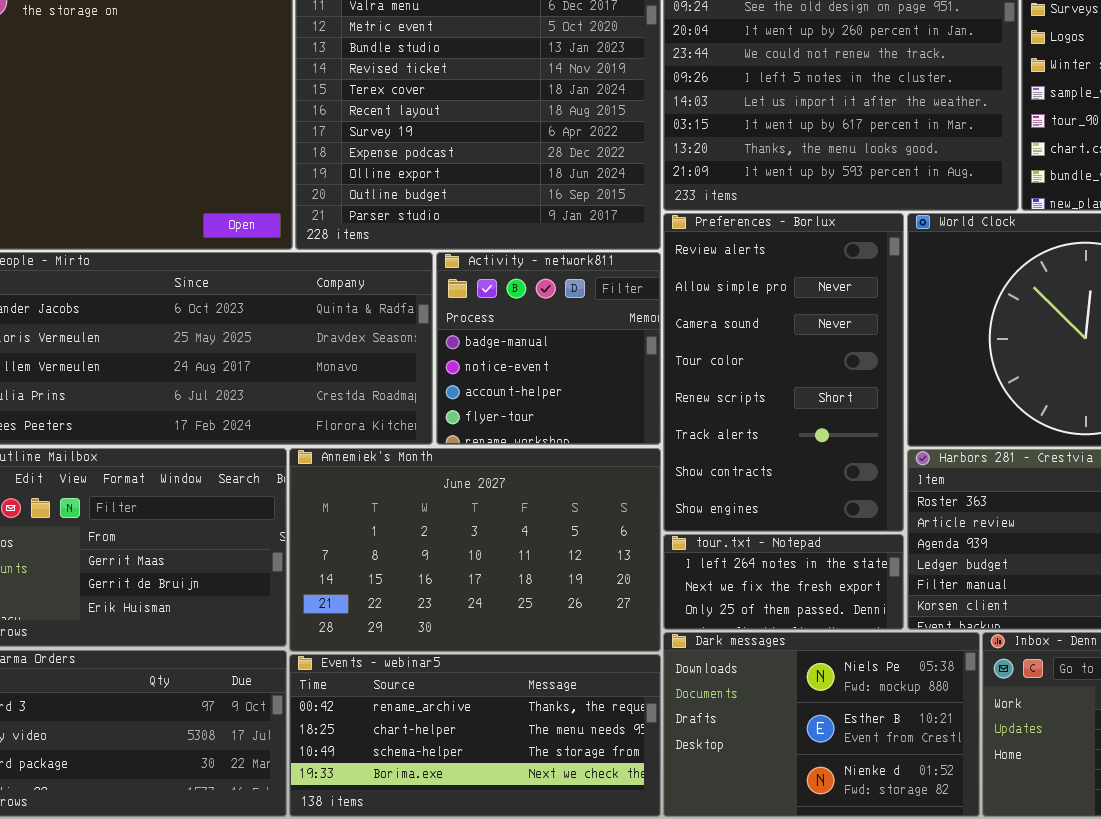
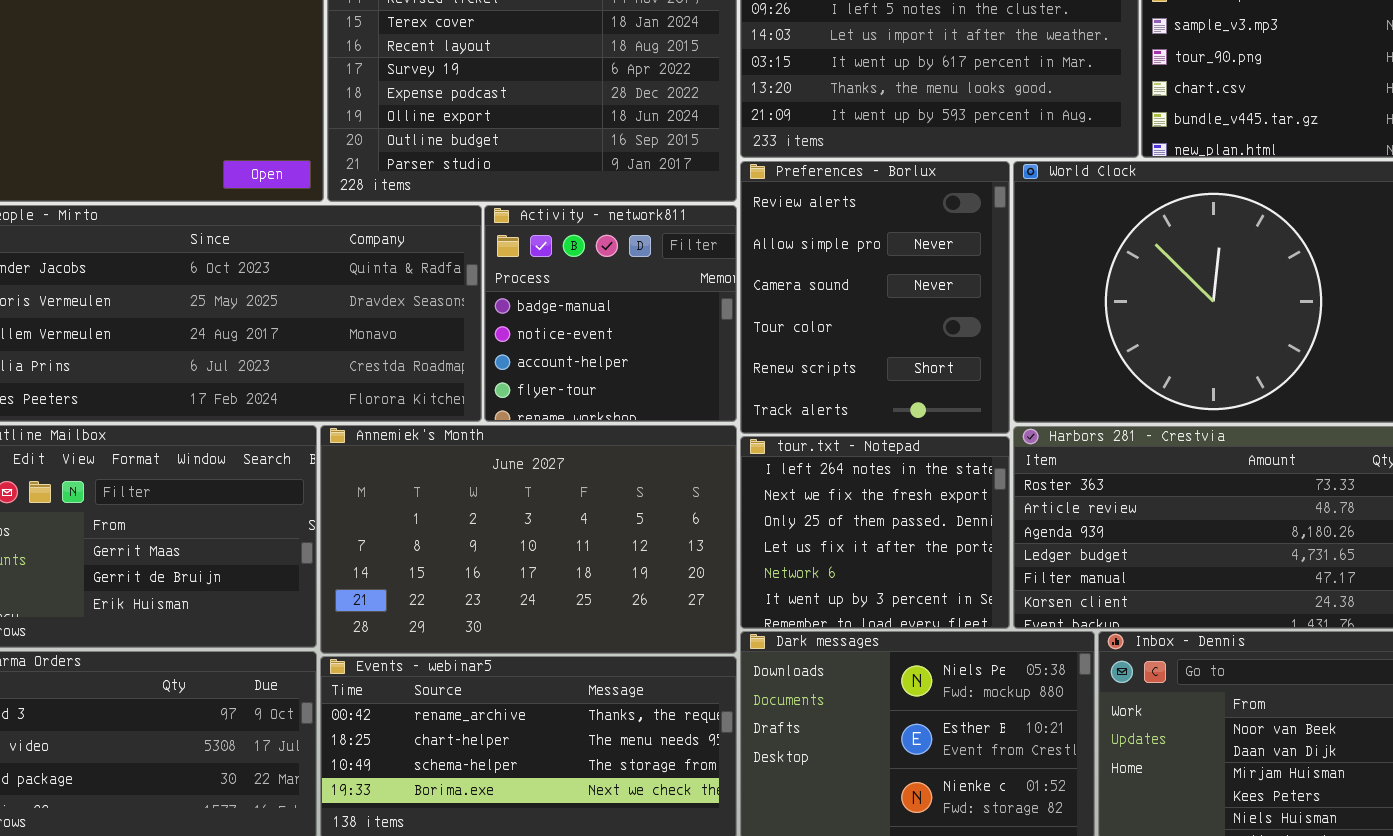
Preferences - Borlux: [663,213,904,532] -> [740,161,1010,434], resized
tour.txt - Notepad: [663,534,904,630] -> [740,436,1010,629], resized

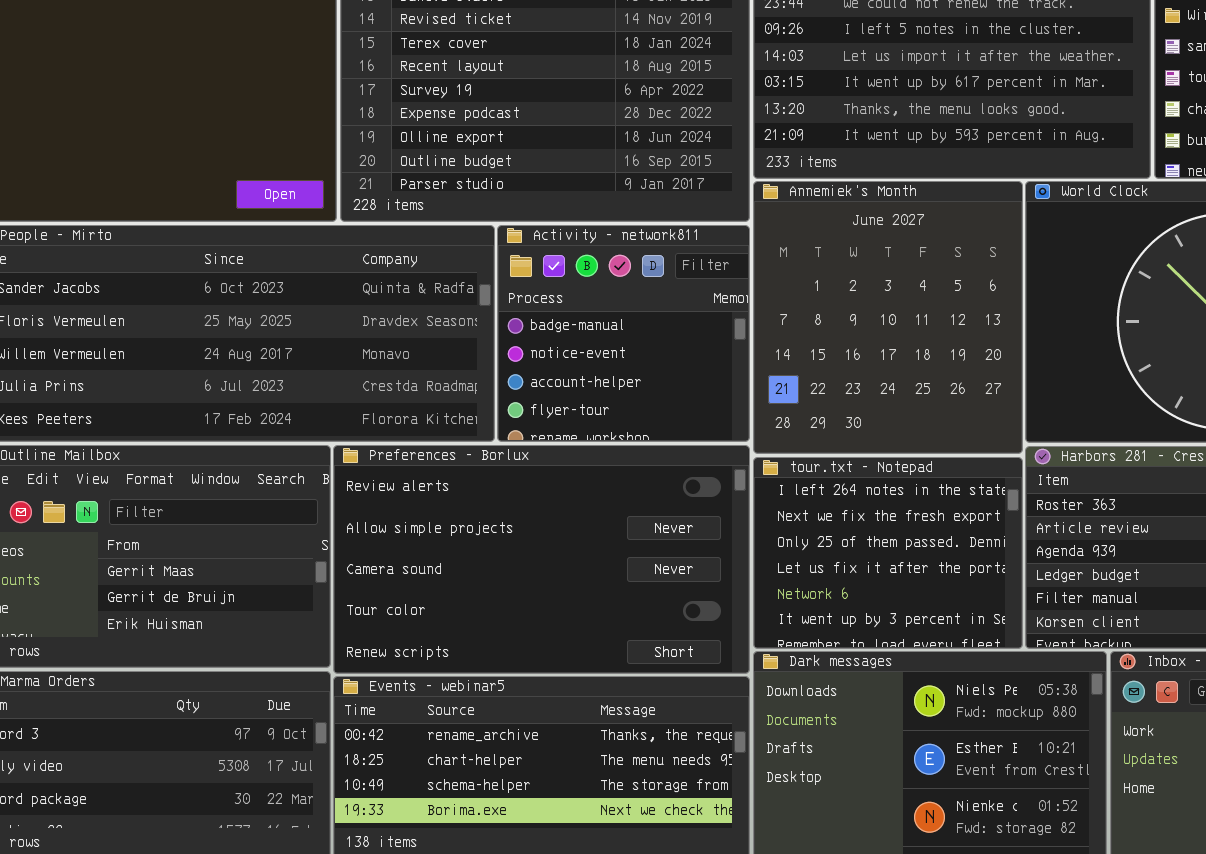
Preferences - Borlux: [740,161,1010,434] -> [333,445,750,674], moved, resized
Annemiek's Month: [320,425,737,654] -> [753,181,1023,454], moved, resized

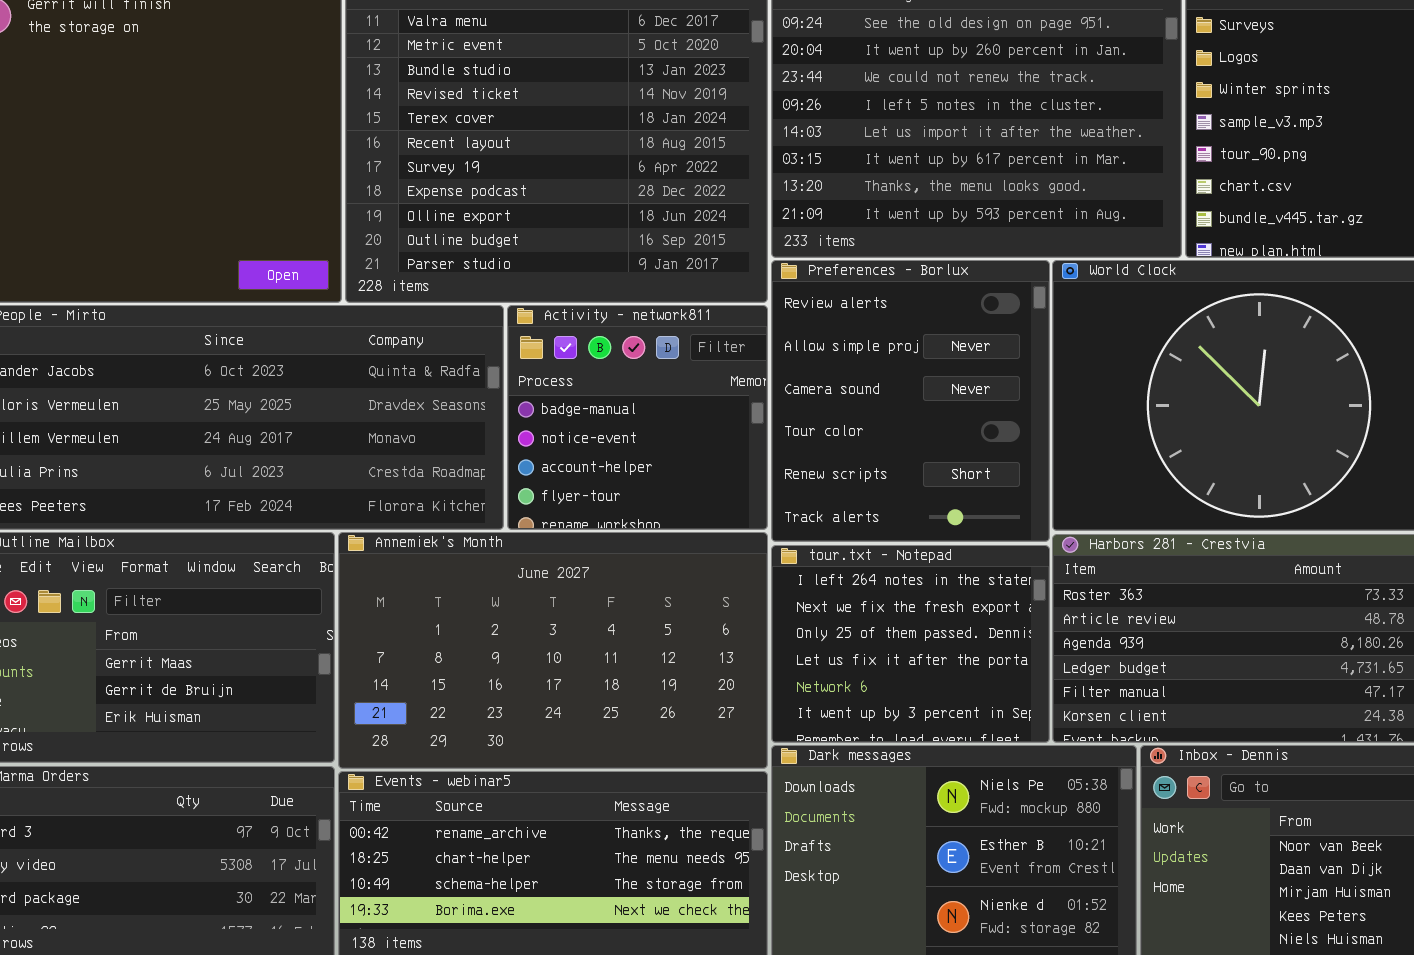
Annemiek's Month: [753,181,1023,454] -> [338,532,768,769], moved, resized
Preferences - Borlux: [333,445,750,674] -> [771,260,1050,542], moved, resized

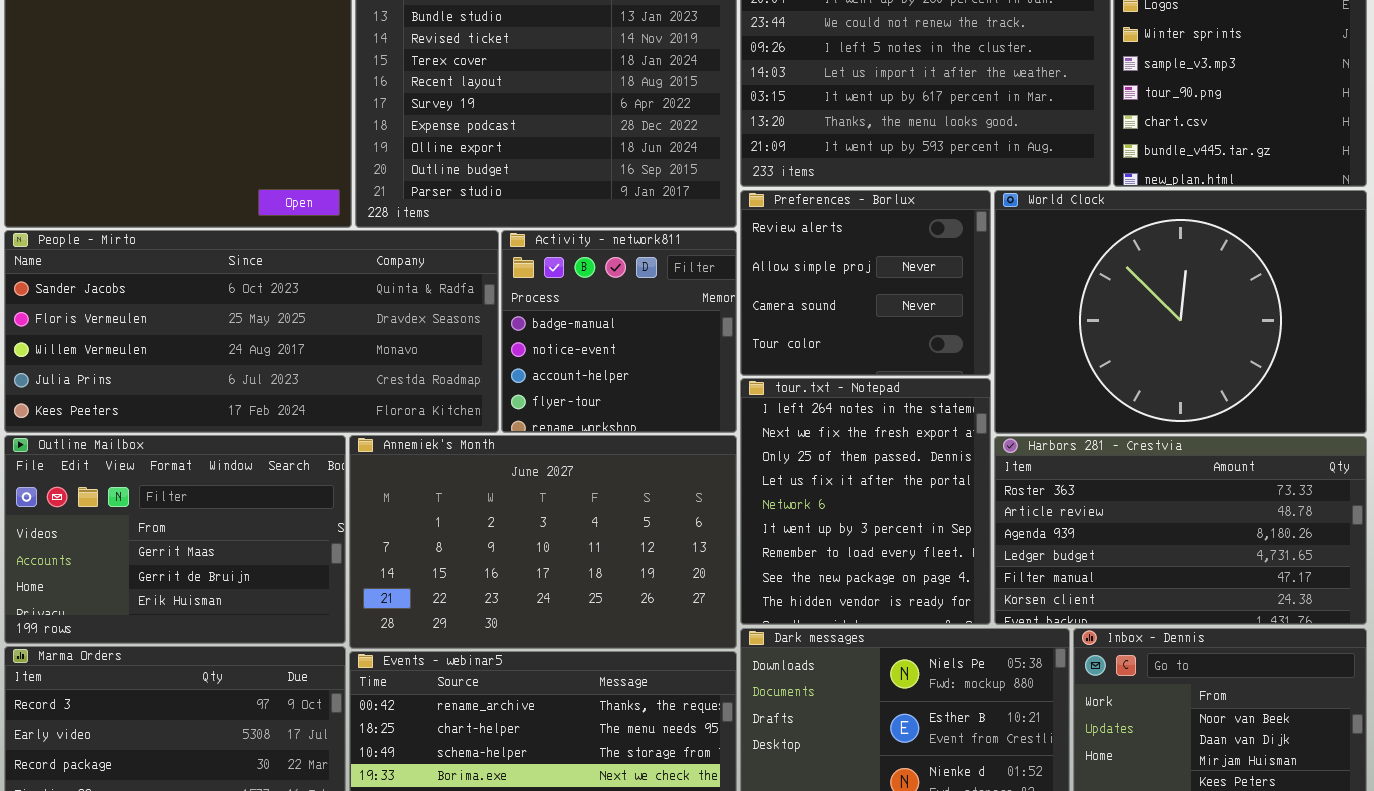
Preferences - Borlux: [771,260,1050,542] -> [740,190,991,376], resized
tour.txt - Notepad: [771,545,1050,743] -> [740,378,991,625], resized

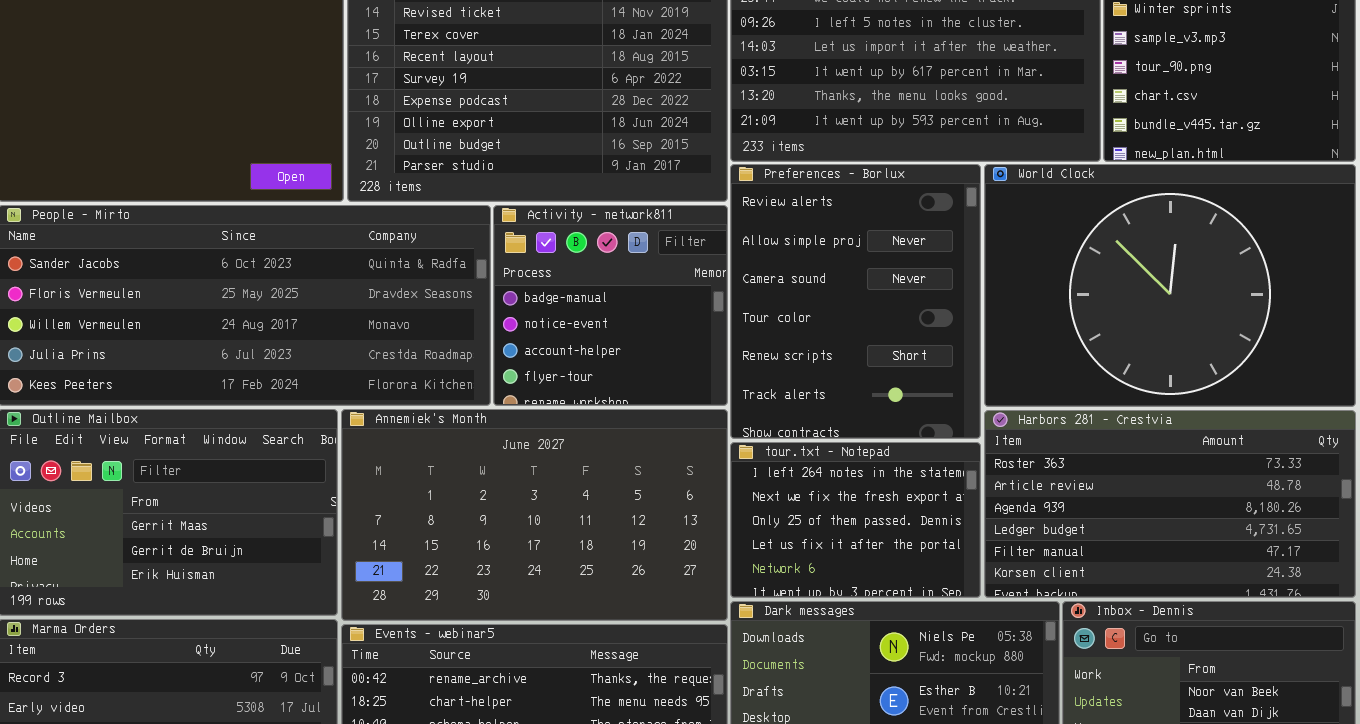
Preferences - Borlux: [740,190,991,376] -> [730,164,981,439], resized
tour.txt - Notepad: [740,378,991,625] -> [730,442,981,598], resized

